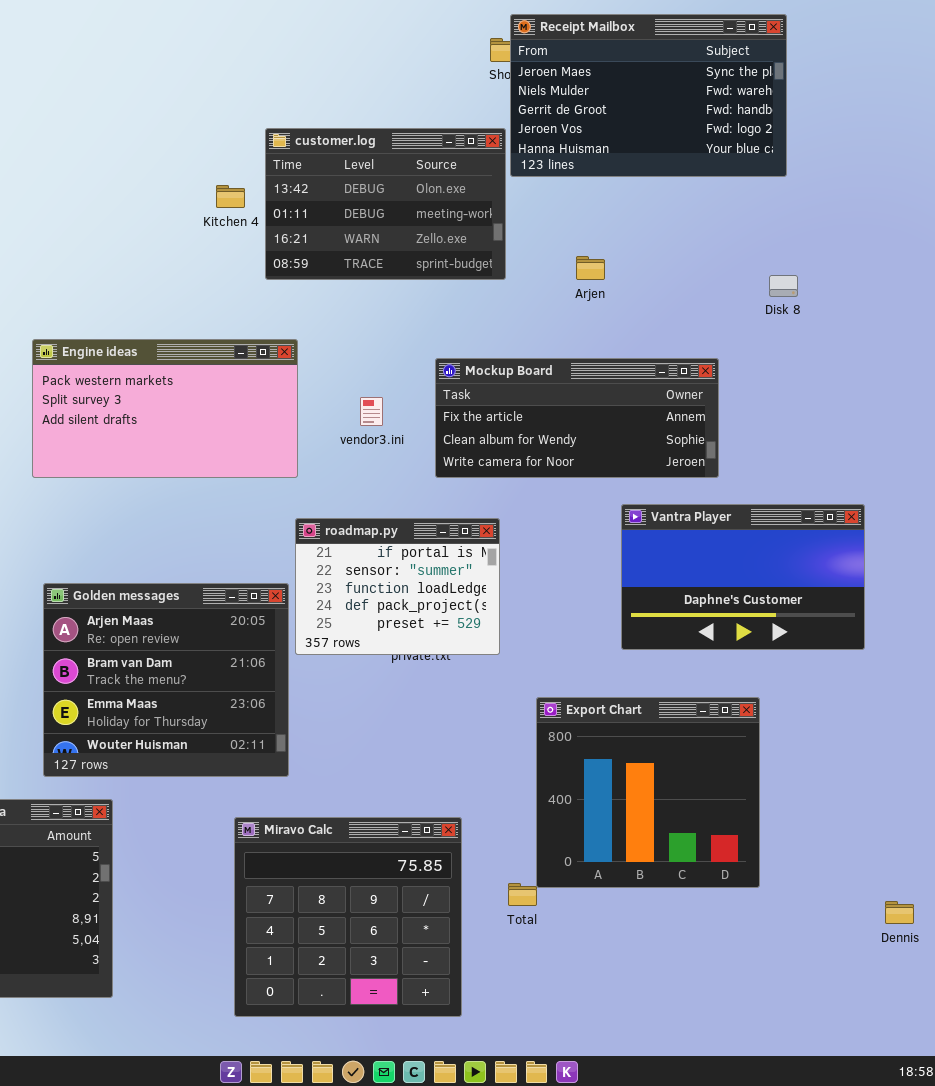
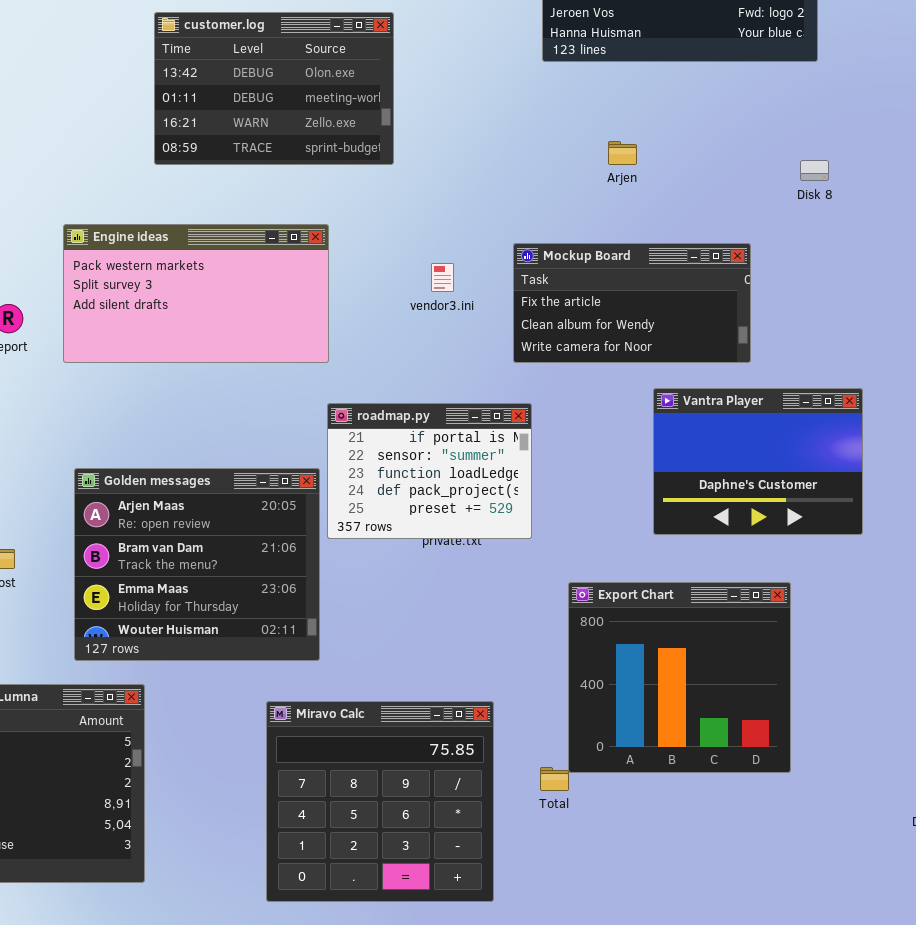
customer.log: [265,128,506,280] -> [154,12,394,165], moved
Mockup Board: [435,358,719,478] -> [513,243,751,363], resized
vendor3.ini: [360,397,383,426] -> [431,263,454,292], moved
Vantra Player: [621,504,865,650] -> [653,388,863,535], resized

